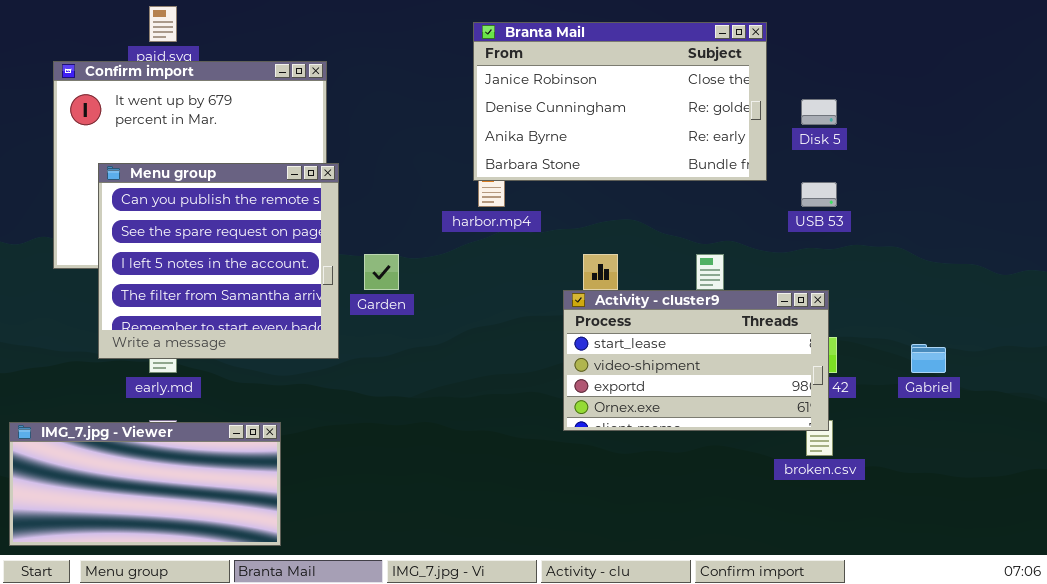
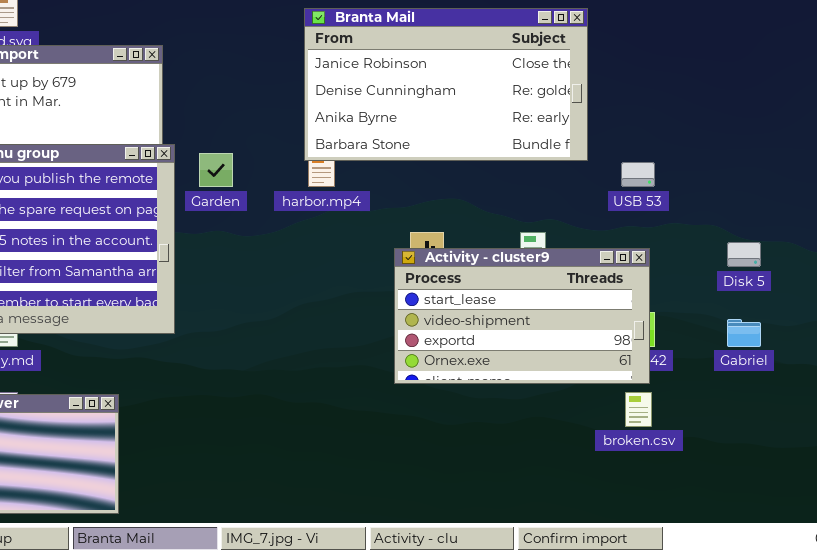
Disk 5: [801,99,837,125] -> [727,242,761,267], moved
Garden: [364,254,399,290] -> [199,153,233,187], moved
Activity - cluster9: [563,290,829,431] -> [394,248,650,384], moved

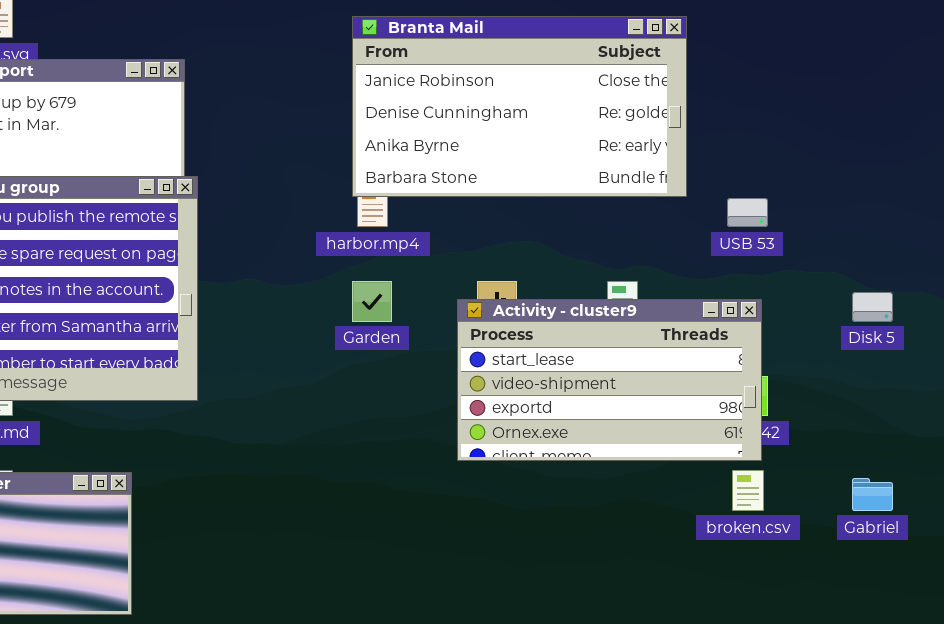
Garden: [199,153,233,187] -> [352,281,392,322], moved
Gabriel: [727,319,761,347] -> [852,478,893,511], moved

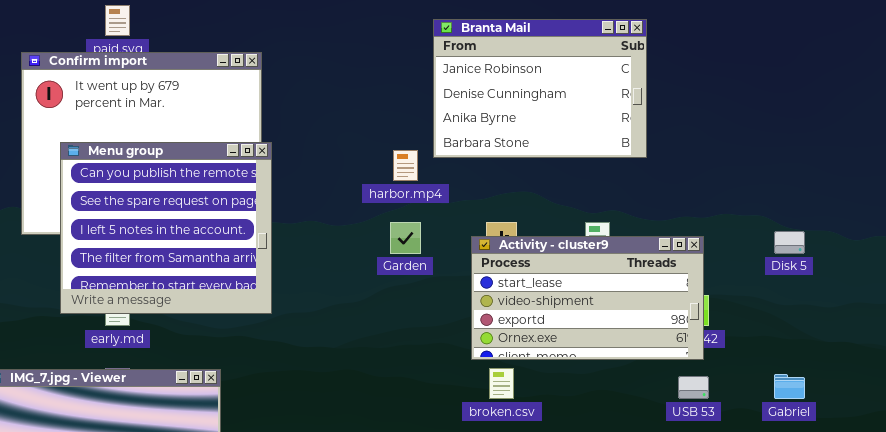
Branta Mail: [352,16,687,197] -> [433,19,647,158], resized
USB 53: [727,198,768,227] -> [678,376,709,399], moved
broken.csv: [732,470,764,511] -> [489,368,514,399], moved

